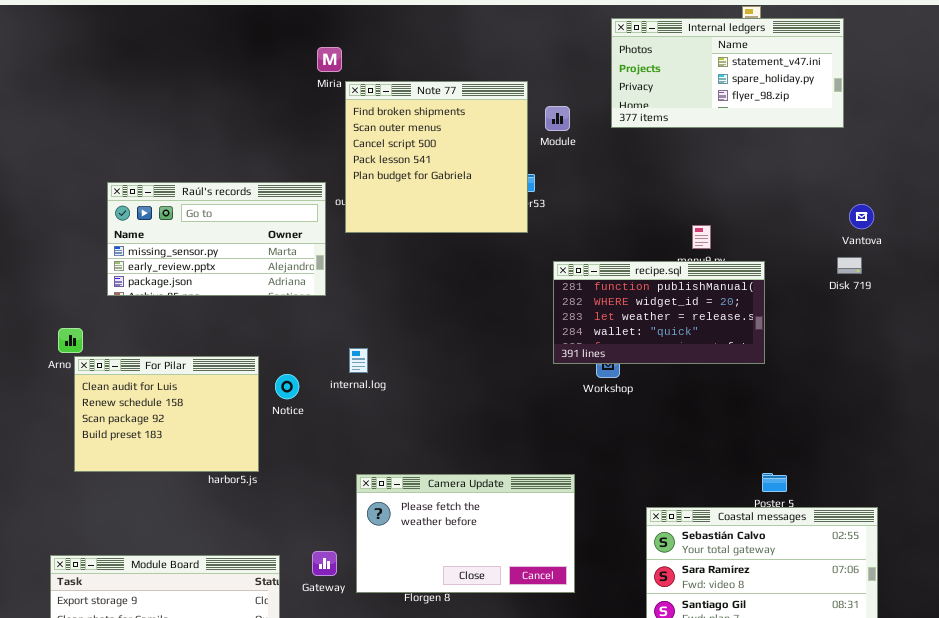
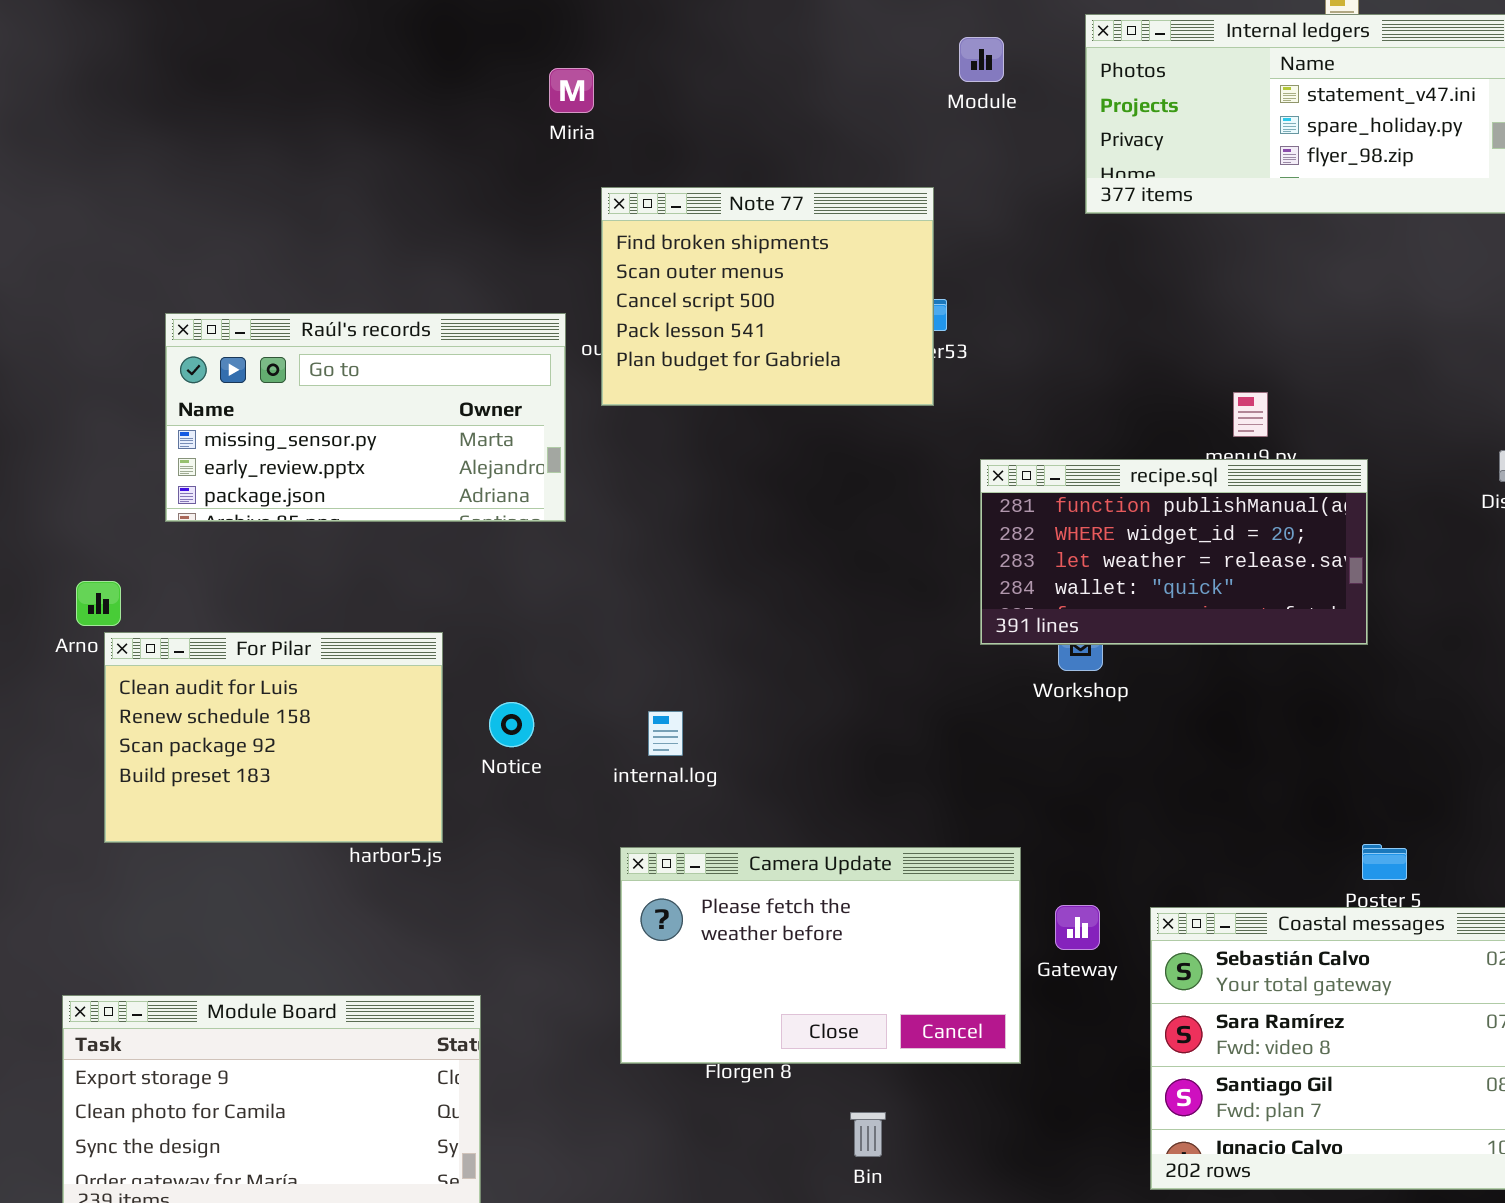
Note 77: [345,81,528,233] -> [601,187,934,406], resized
Module: [545,106,570,131] -> [959,37,1004,82], moved
internal.log: [349,348,368,373] -> [648,711,683,756], moved
Notice: [275,374,299,399] -> [489,702,534,747], moved
Gateway: [312,551,337,576] -> [1055,905,1100,950], moved

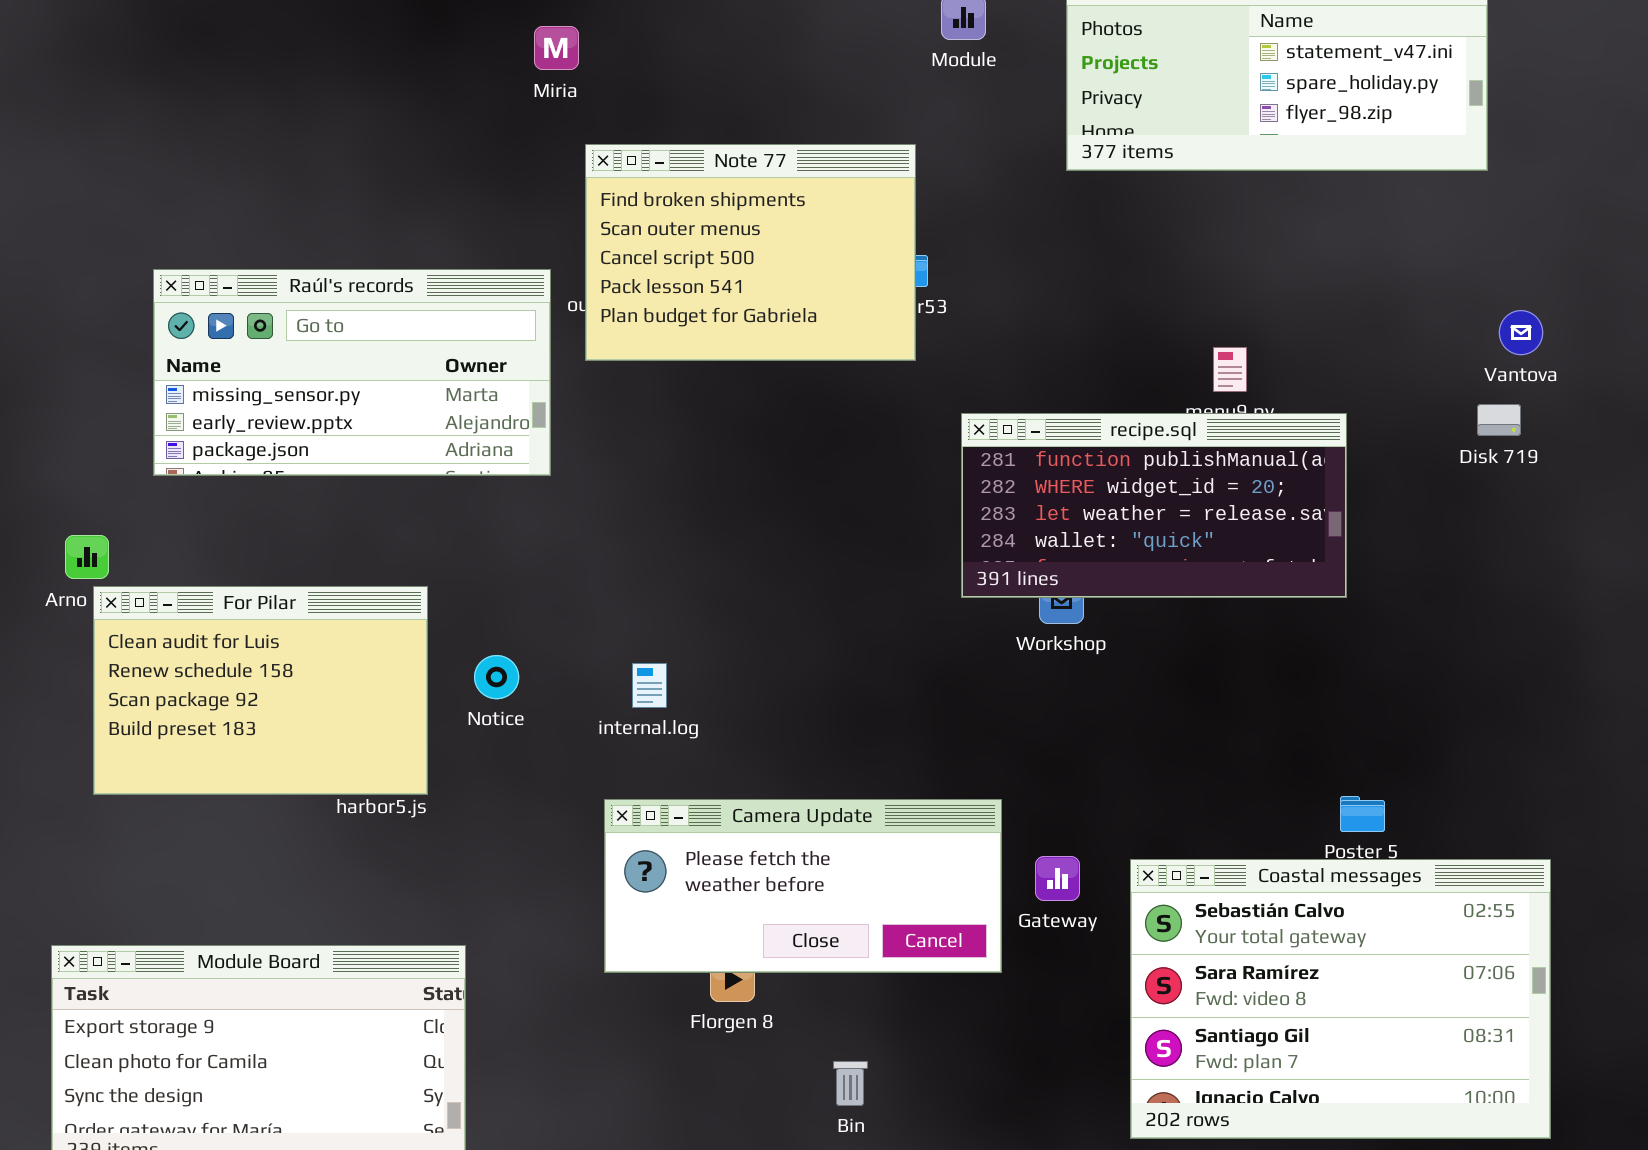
Camera Update: [620,847,1021,1064] -> [604,799,1002,973], resized

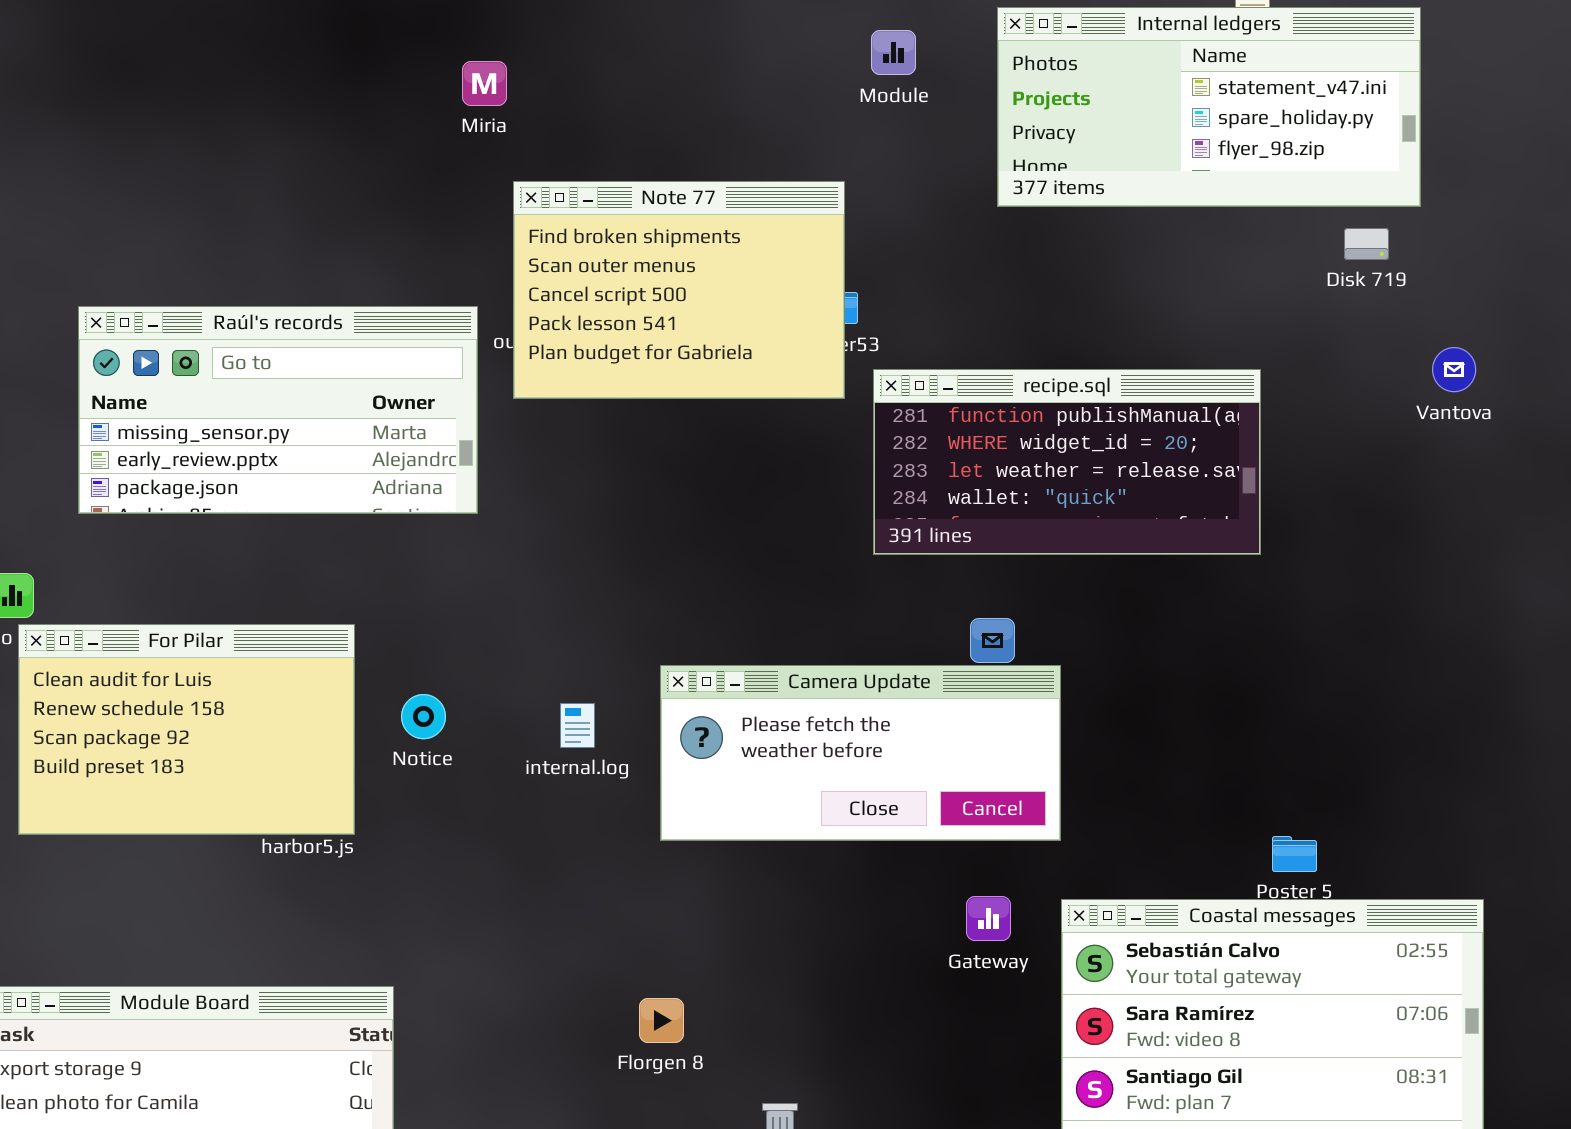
Disk 719: [1477,404,1521,436] -> [1344,228,1389,260], moved
recipe.sql: [961,413,1347,598] -> [873,369,1261,555], moved
Camera Update: [604,799,1002,973] -> [660,665,1061,841], moved

